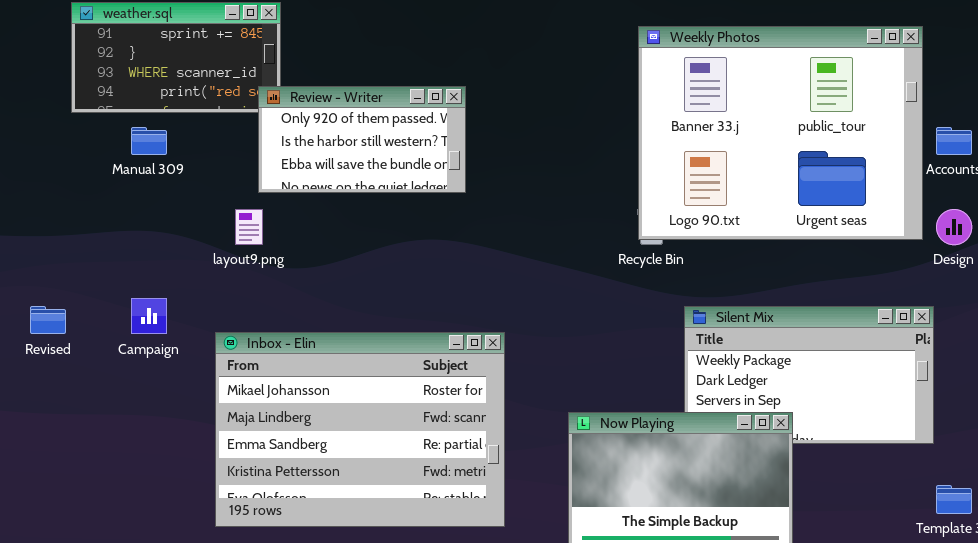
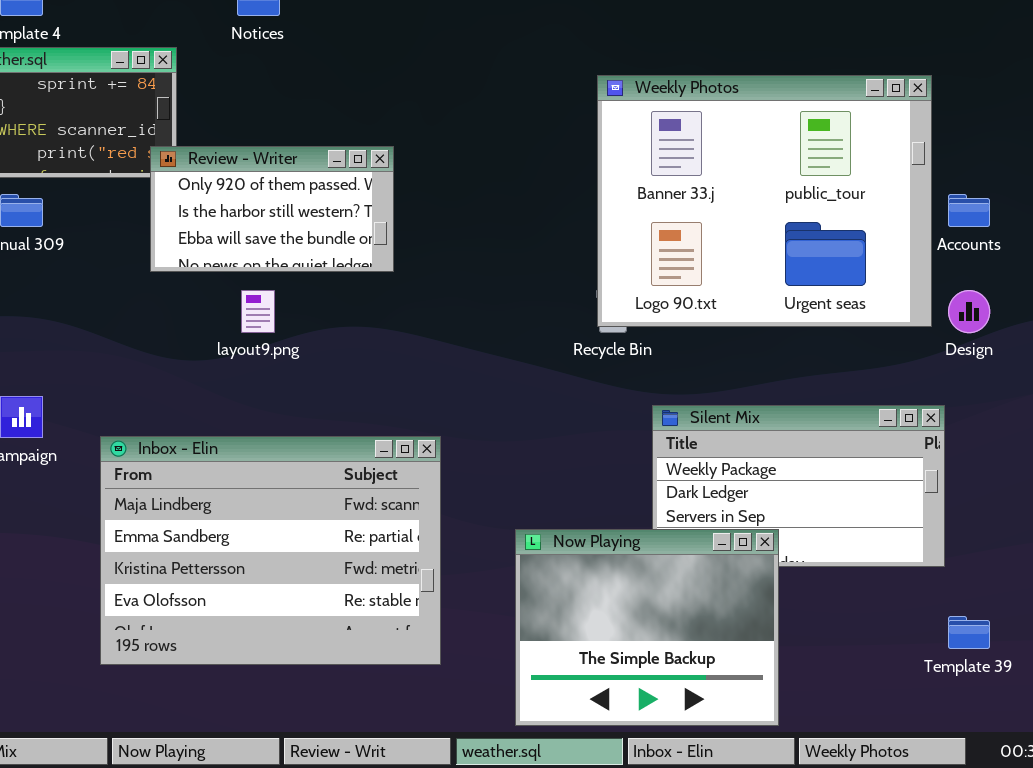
layout9.png: [235,209,263,245] -> [241,290,275,333], moved
Inbox - Elin: [215,332,505,527] -> [100,436,441,665], scrolled down 1 row

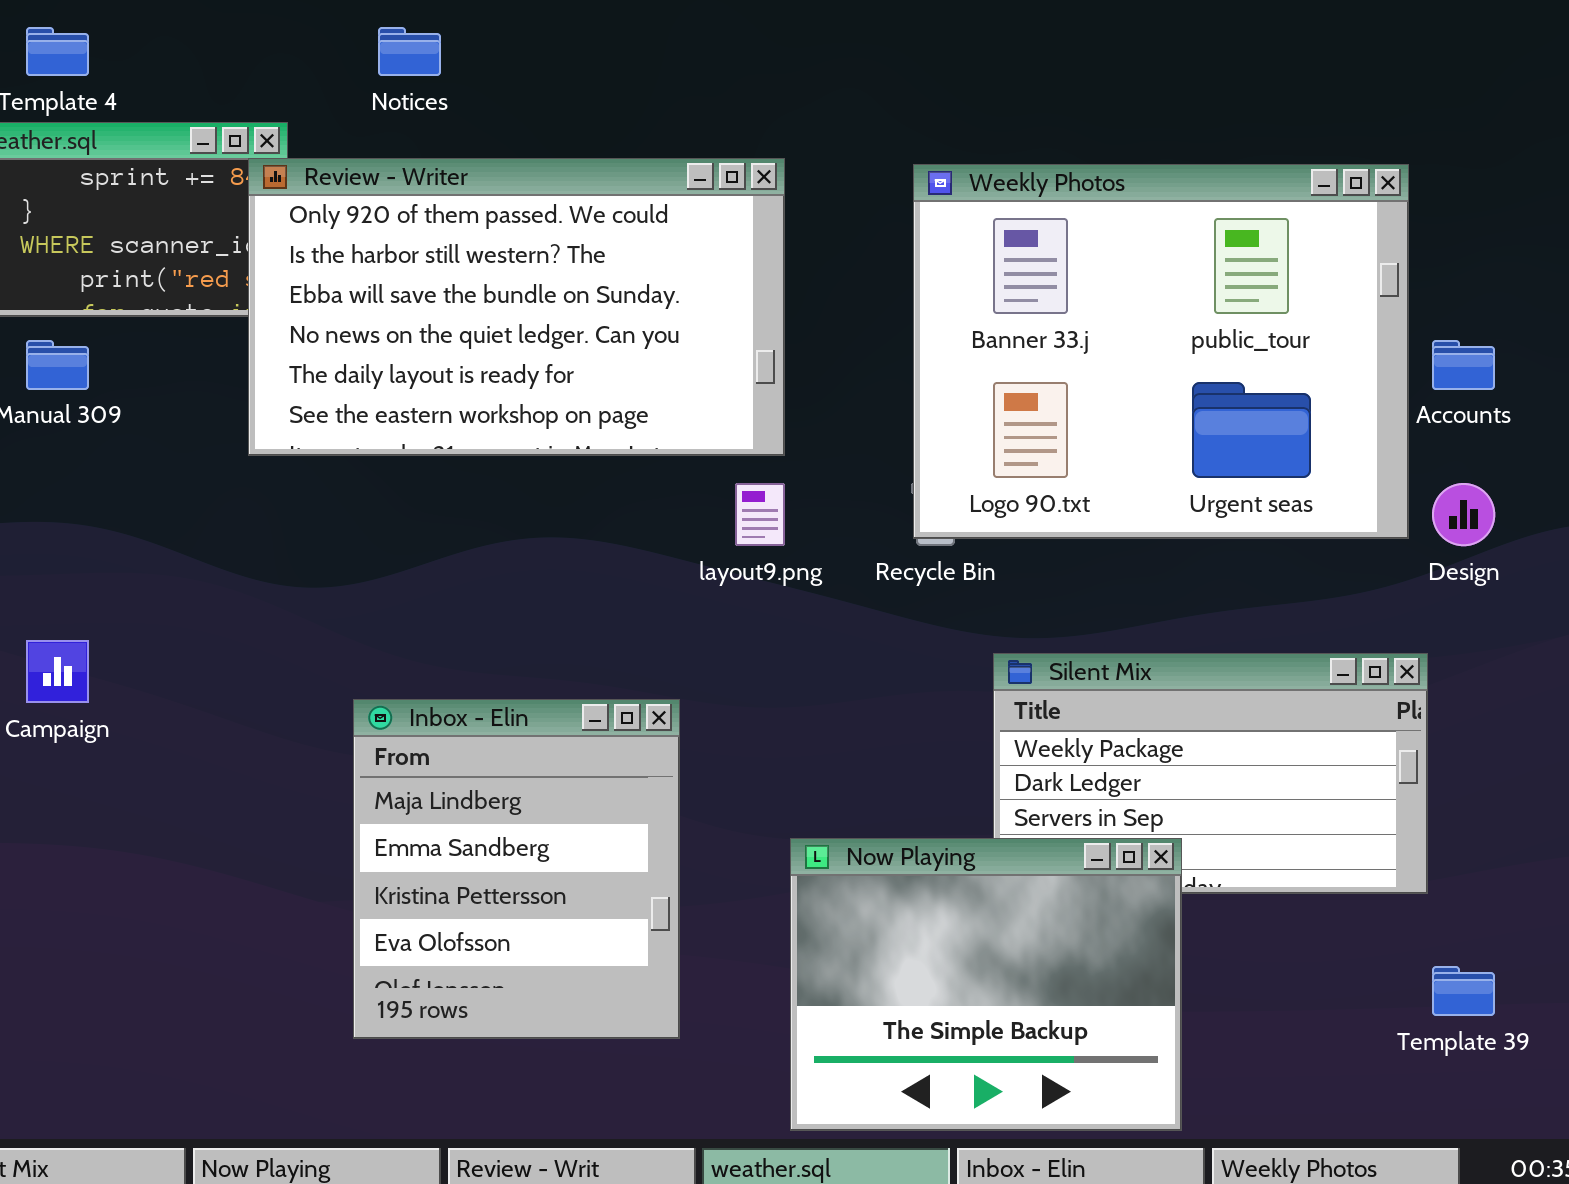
Review - Writer: [150,146,394,272] -> [248,158,785,456], resized
layout9.png: [241,290,275,333] -> [735,483,785,546], moved
Inbox - Elin: [100,436,441,665] -> [353,699,680,1039], resized

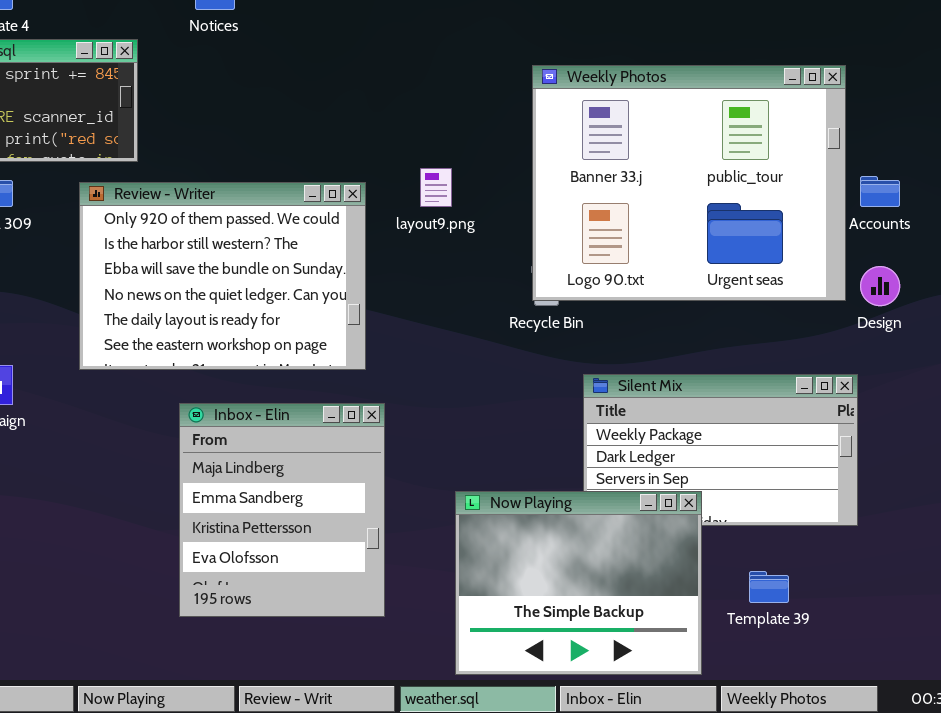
Review - Writer: [248,158,785,456] -> [79,182,366,370], moved, resized
layout9.png: [735,483,785,546] -> [420,168,452,207], moved
Template 39: [1432,966,1495,1016] -> [749,571,789,603], moved

